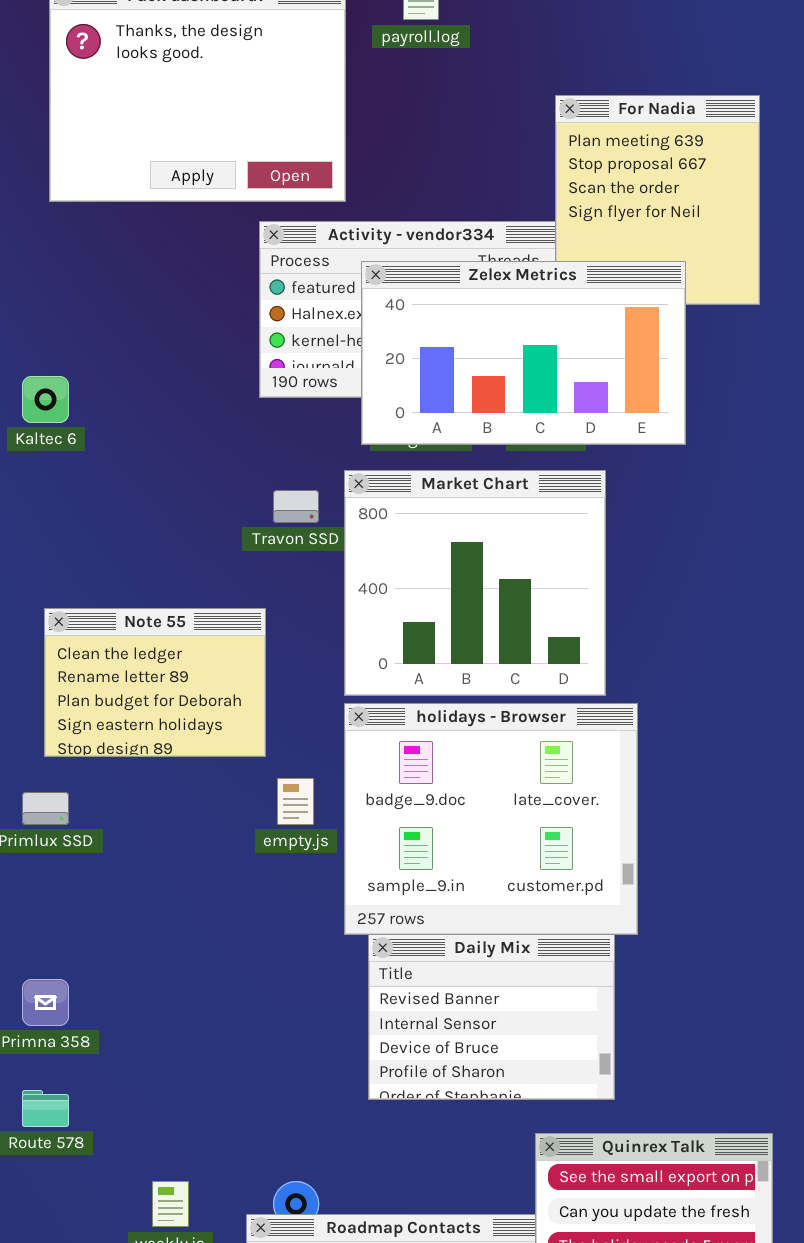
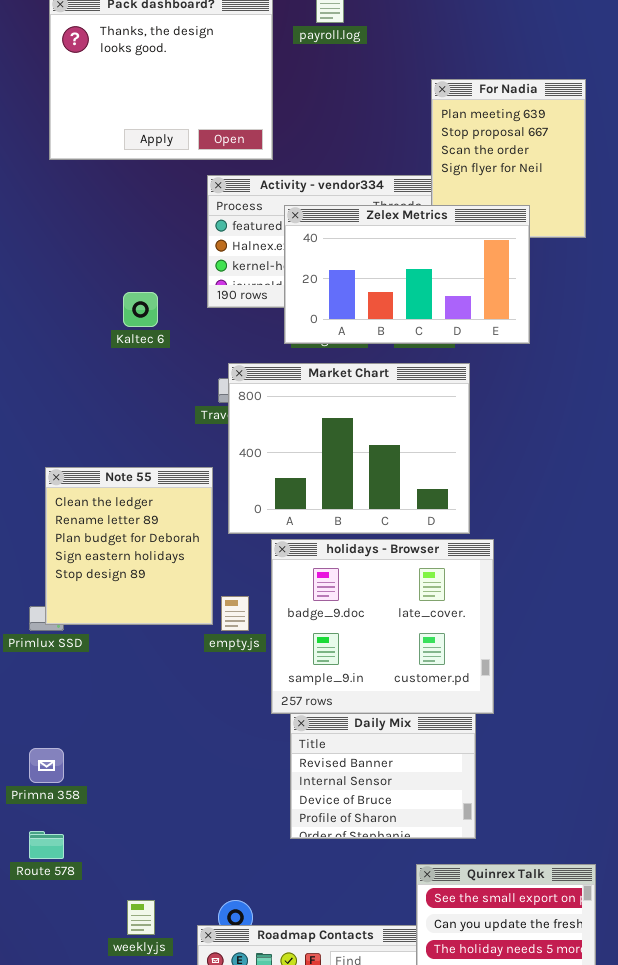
Kaltec 6: [22,376,69,423] -> [123,292,158,327], moved
Market Chart: [344,470,606,696] -> [228,363,470,534], resized
Note 55: [44,608,266,757] -> [45,467,213,625], resized

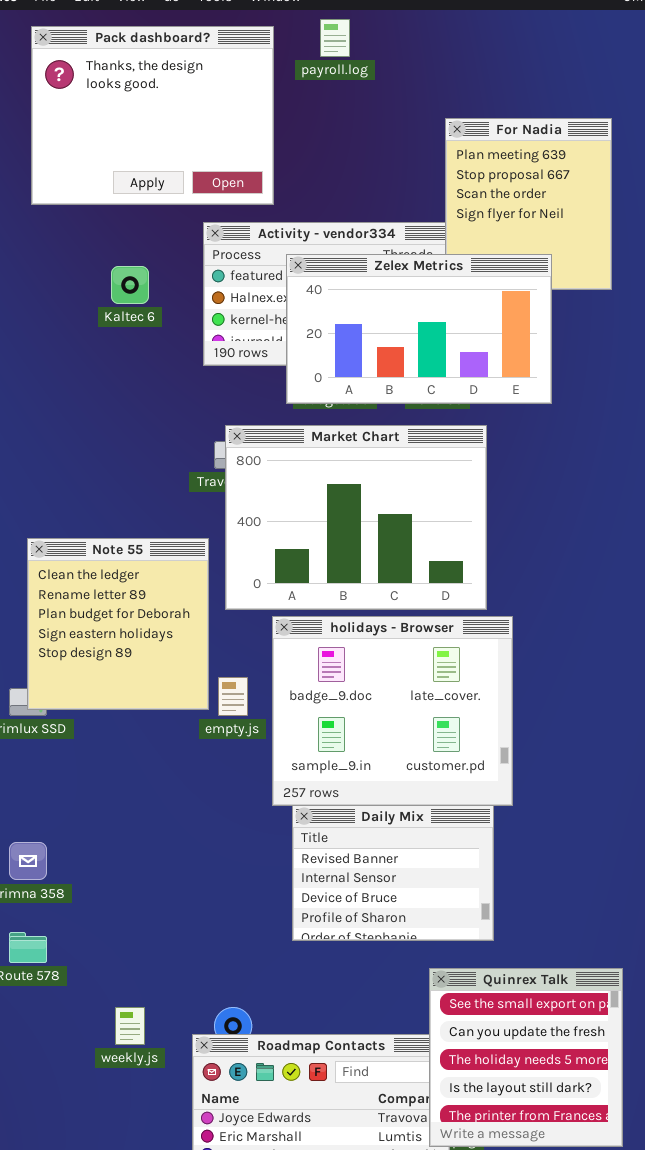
Kaltec 6: [123,292,158,327] -> [111,266,149,304], moved

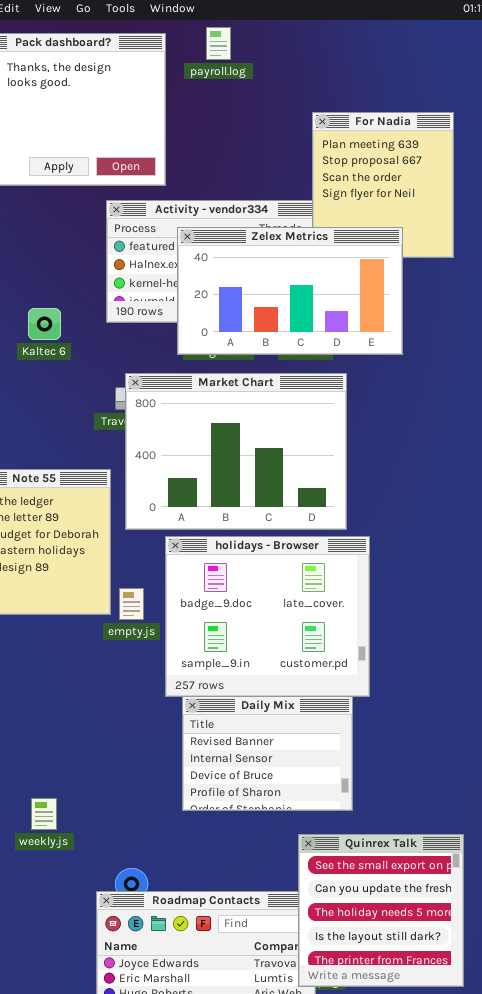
Kaltec 6: [111,266,149,304] -> [28,308,61,340], moved
weekly.js: [115,1007,145,1045] -> [31,798,57,830], moved

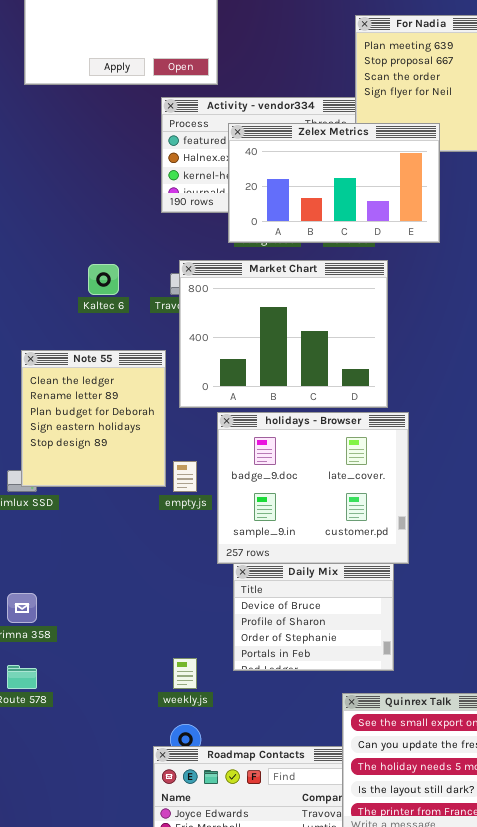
Kaltec 6: [28,308,61,340] -> [88,264,119,295], moved
Daily Mix: [182,696,353,811] -> [233,563,394,671], scrolled down 2 rows
weekly.js: [31,798,57,830] -> [173,658,197,689], moved

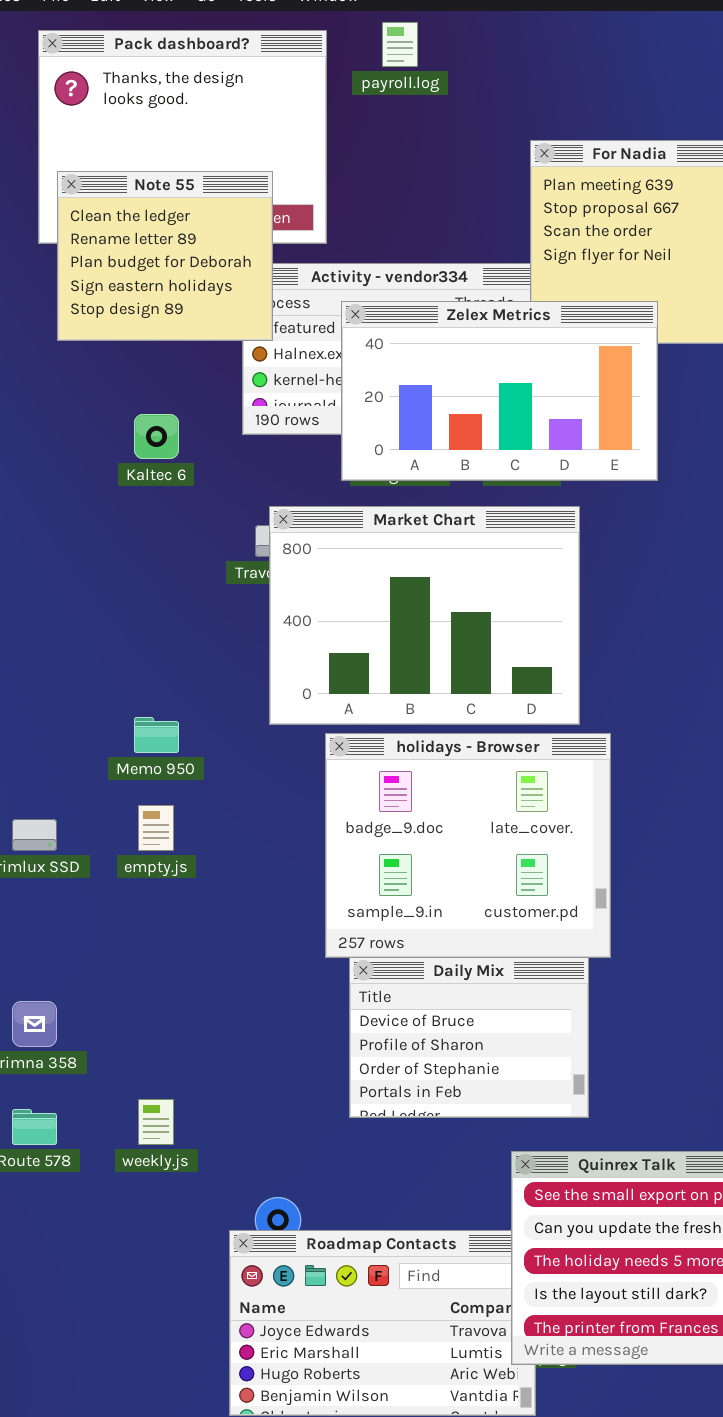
Kaltec 6: [88,264,119,295] -> [134,414,179,459], moved
Note 55: [21,350,166,487] -> [57,171,273,341], moved, resized
empty.js: [173,461,197,492] -> [138,805,174,851], moved
weekly.js: [173,658,197,689] -> [138,1099,174,1145], moved

